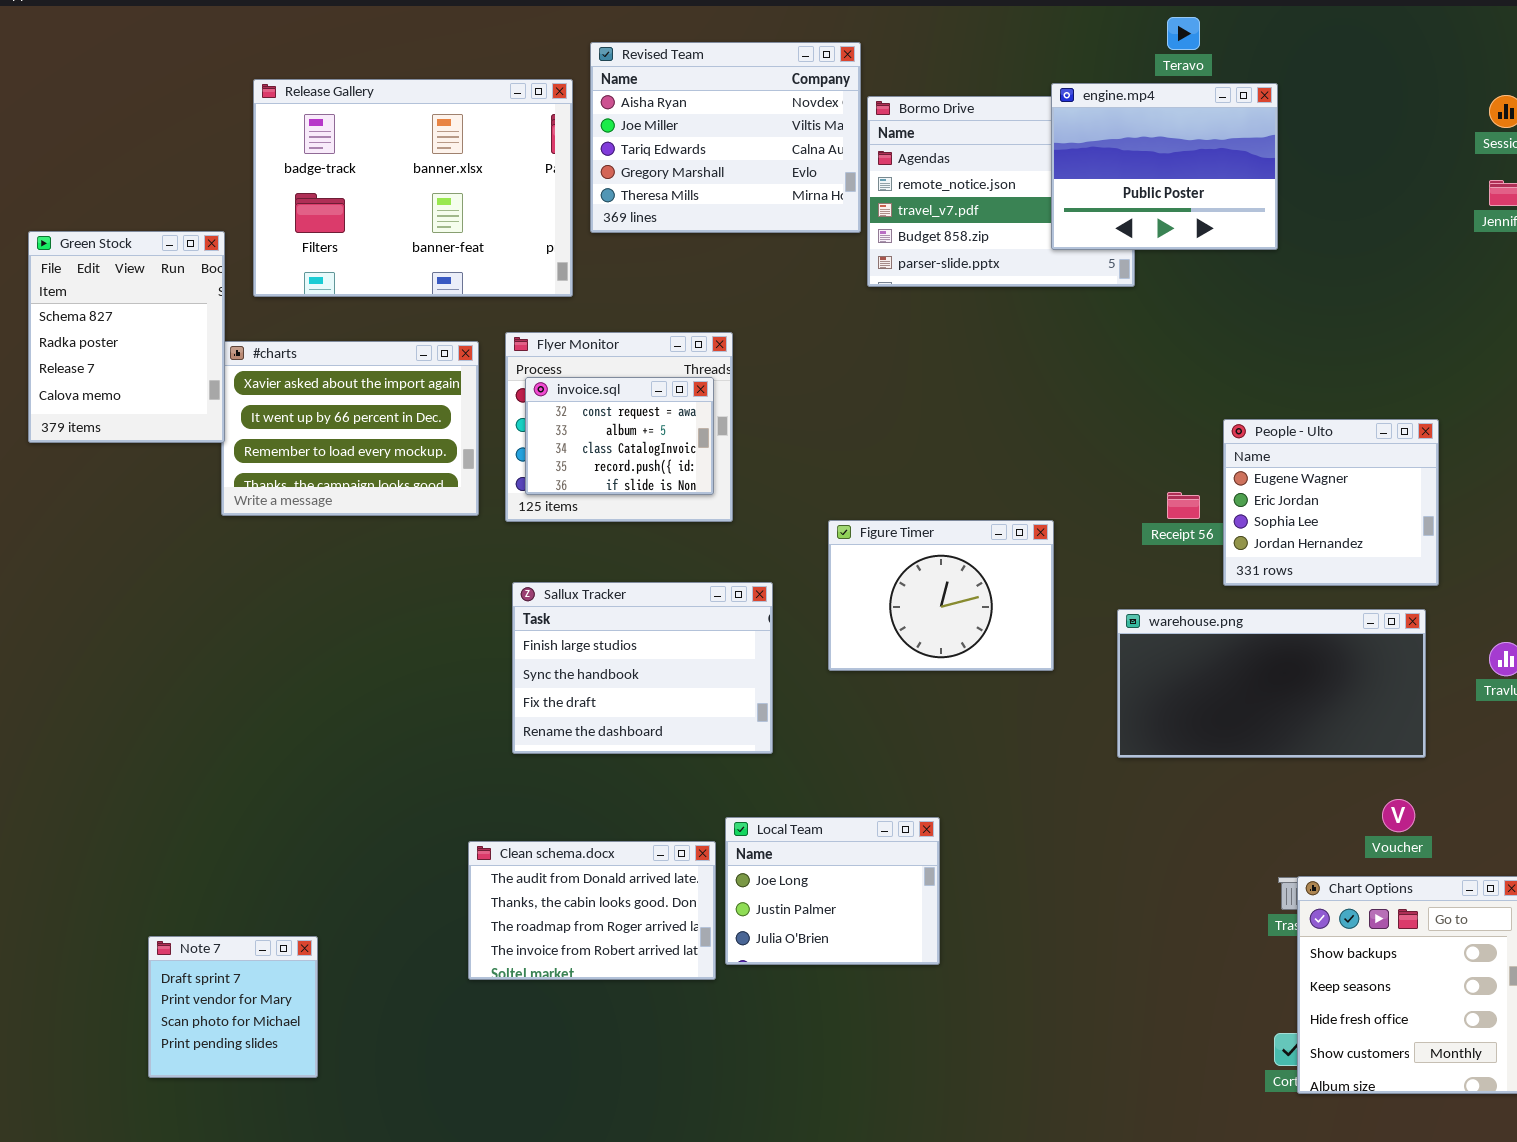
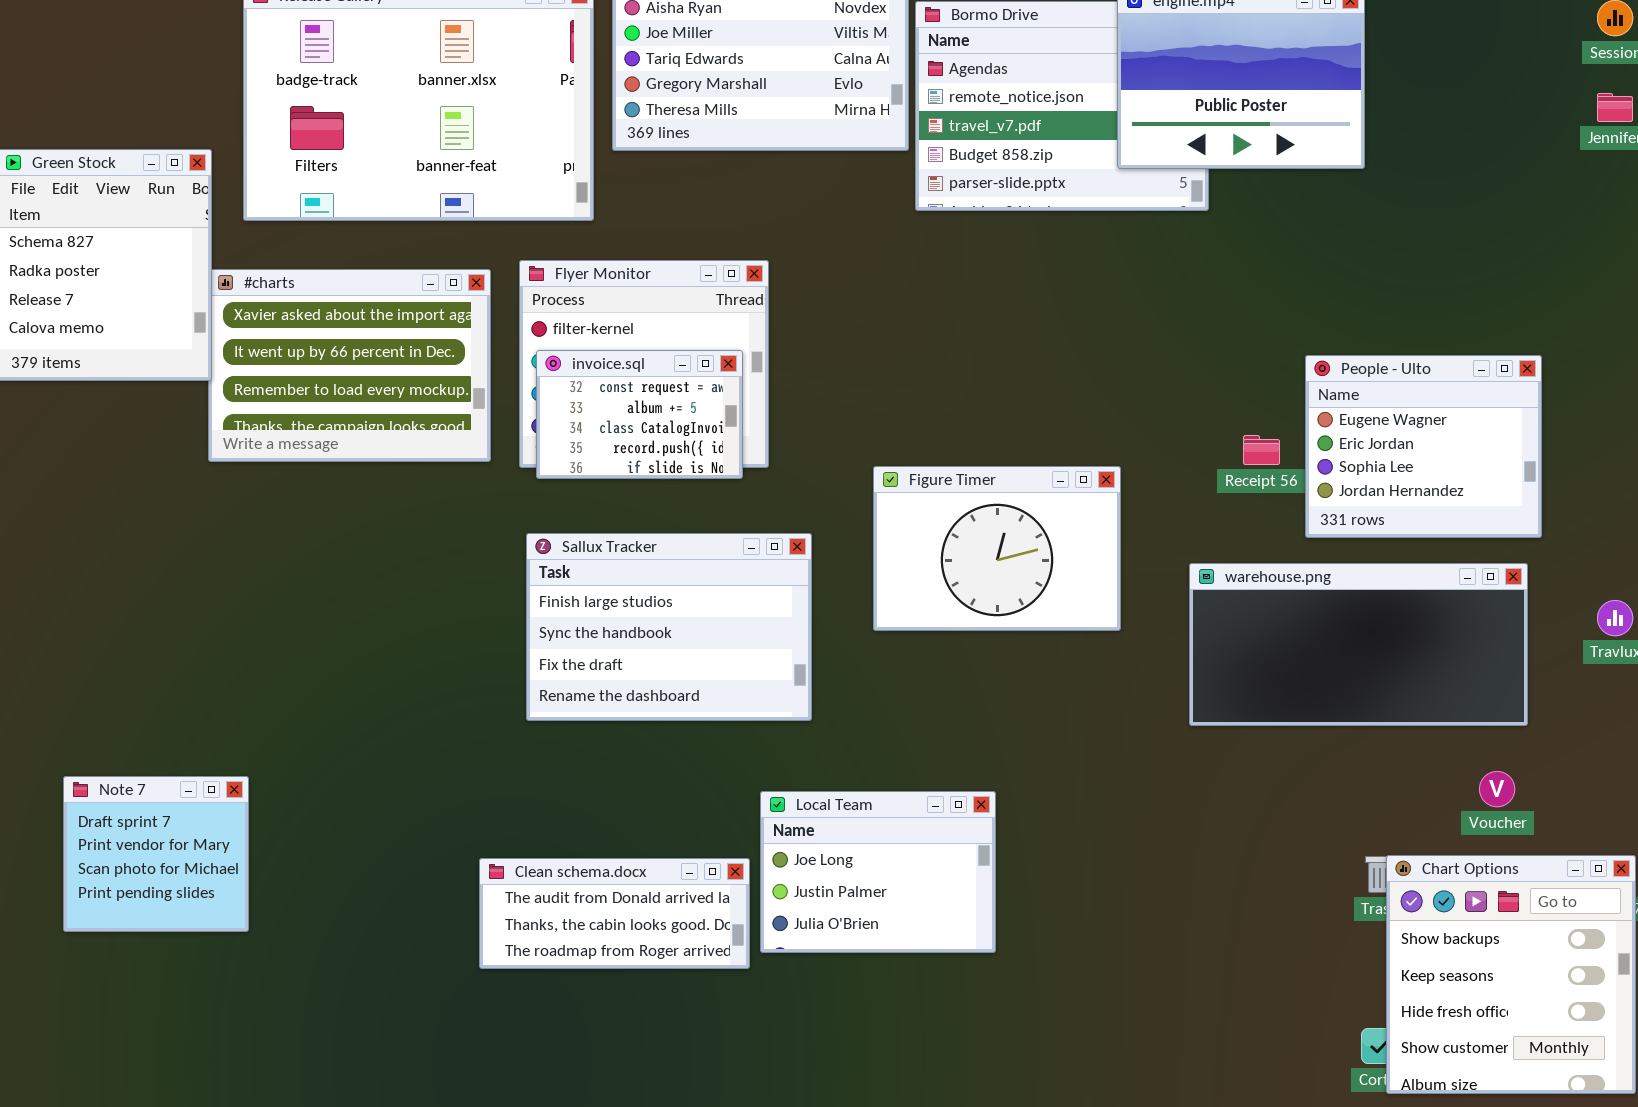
invoice.sql: [525,377,714,495] -> [536,350,743,479], moved
Clean schema.docx: [468,841,716,980] -> [479,858,750,969], resized
Note 7: [148,936,318,1078] -> [63,776,249,932], moved

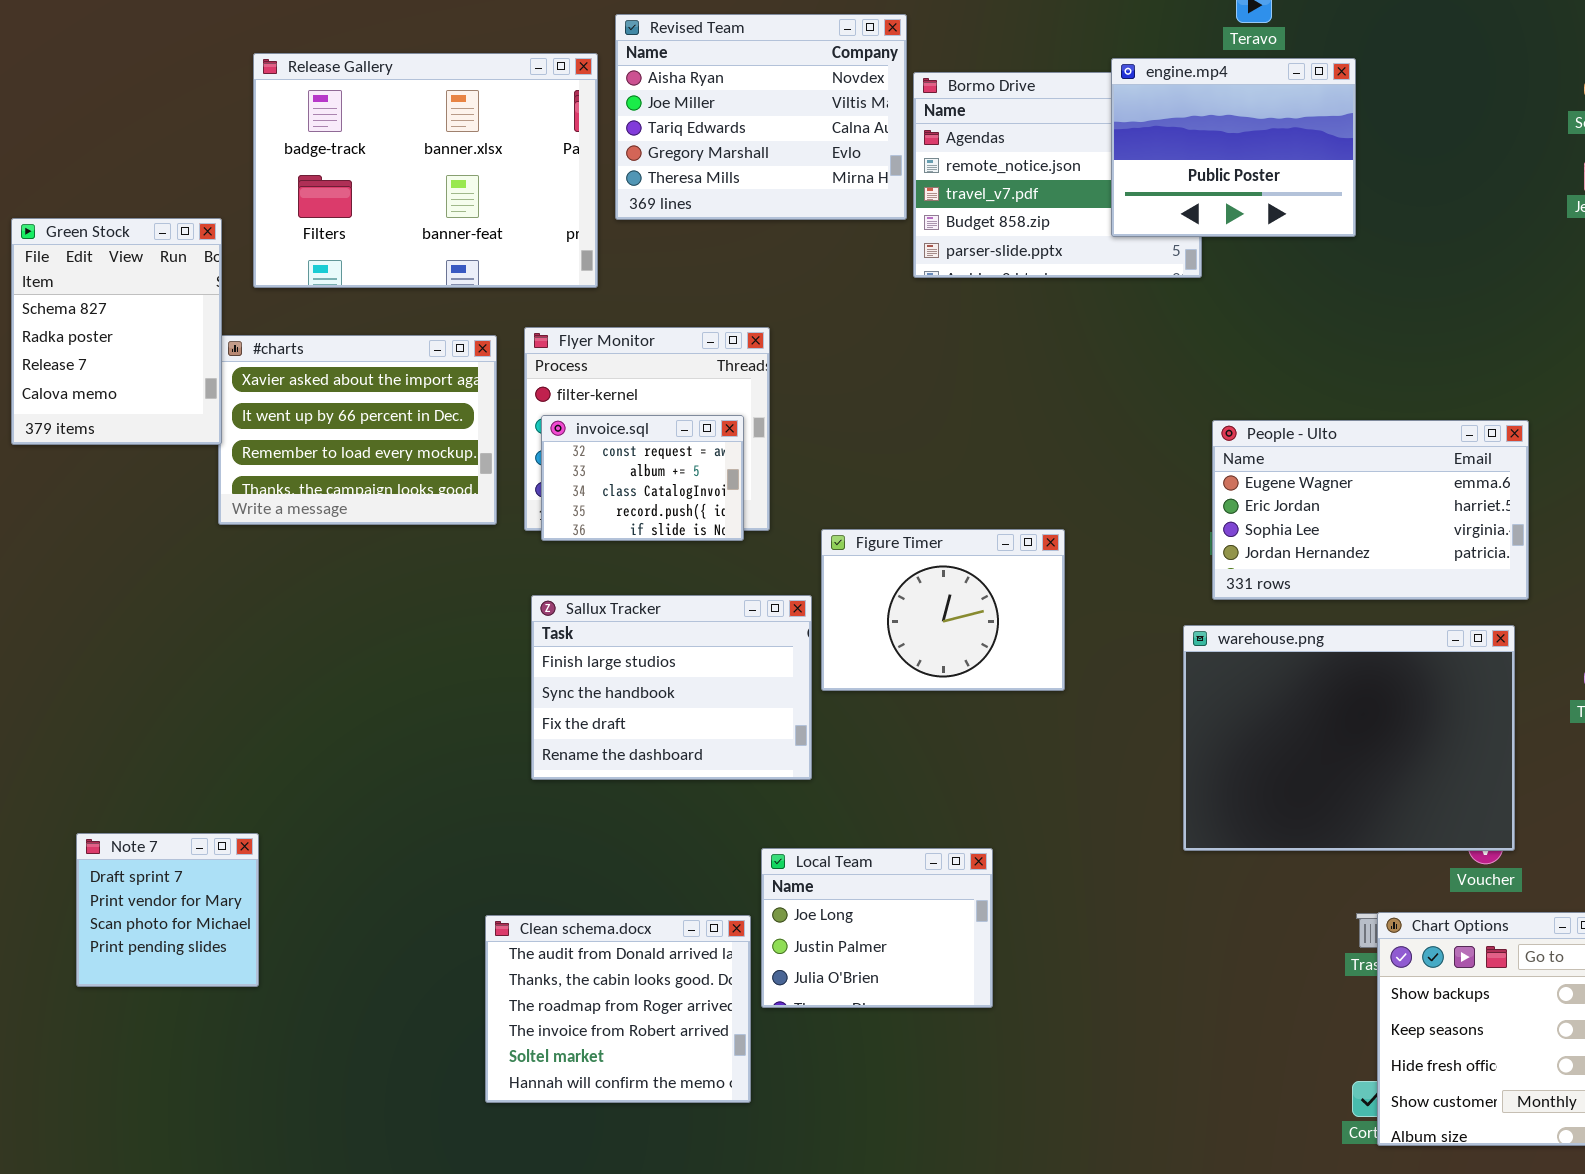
People - Ulto: [1305,355,1542,538] -> [1212,420,1529,600], resized
Figure Timer: [873,466,1121,631] -> [821,529,1065,691], moved
warehouse.png: [1189,563,1528,726] -> [1183,625,1515,851], resized
Clean schema.docx: [479,858,750,969] -> [485,915,751,1103], resized

